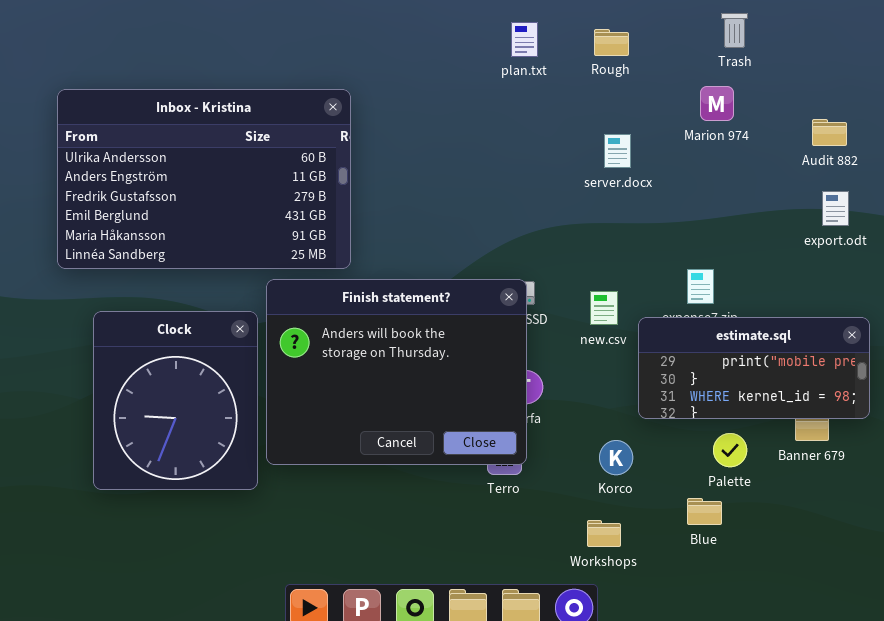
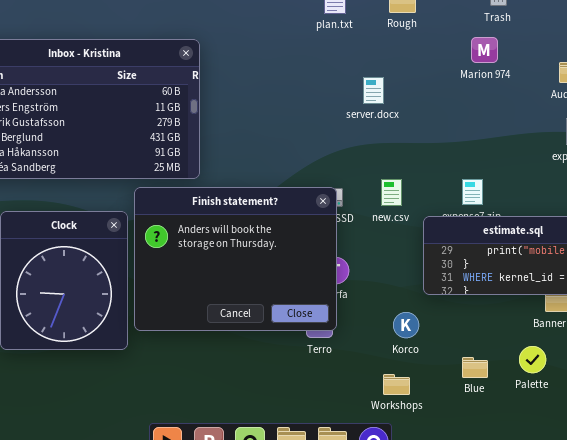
server.docx: [604,134,631,168] -> [363,77,384,104], moved
new.csv: [590,291,618,325] -> [381,179,402,206], moved
Palette: [713,433,747,467] -> [519,346,546,373], moved

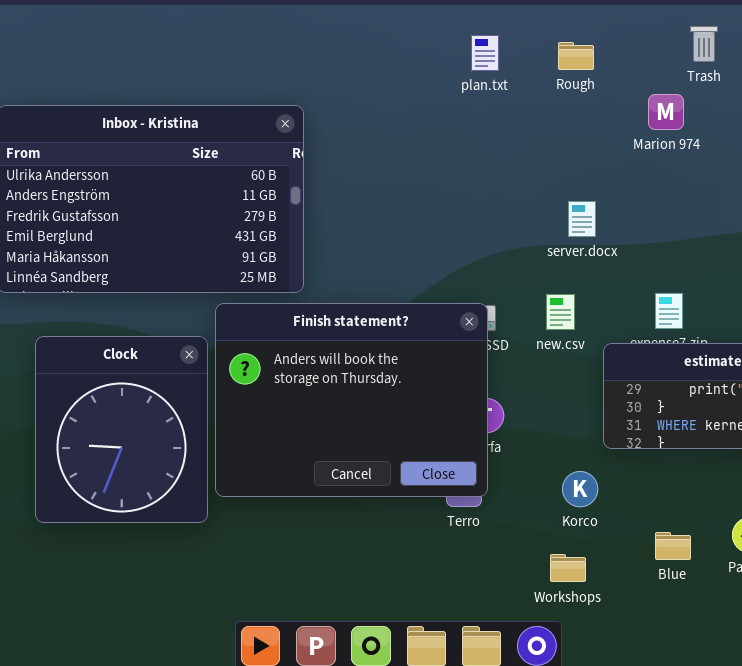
Marion 974: [471,37,498,63] -> [648,94,684,130], moved
server.docx: [363,77,384,104] -> [568,201,596,237], moved

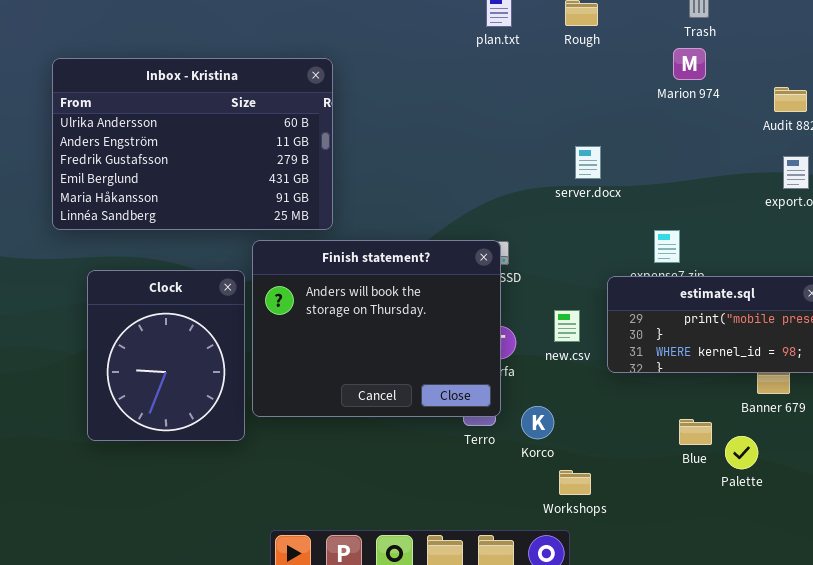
Marion 974: [648,94,684,130] -> [673,48,706,80], moved
new.csv: [546,294,575,330] -> [554,310,580,342], moved
Korco: [562,471,598,507] -> [521,406,554,439], moved
Blue: [655,532,691,560] -> [679,419,712,445], moved

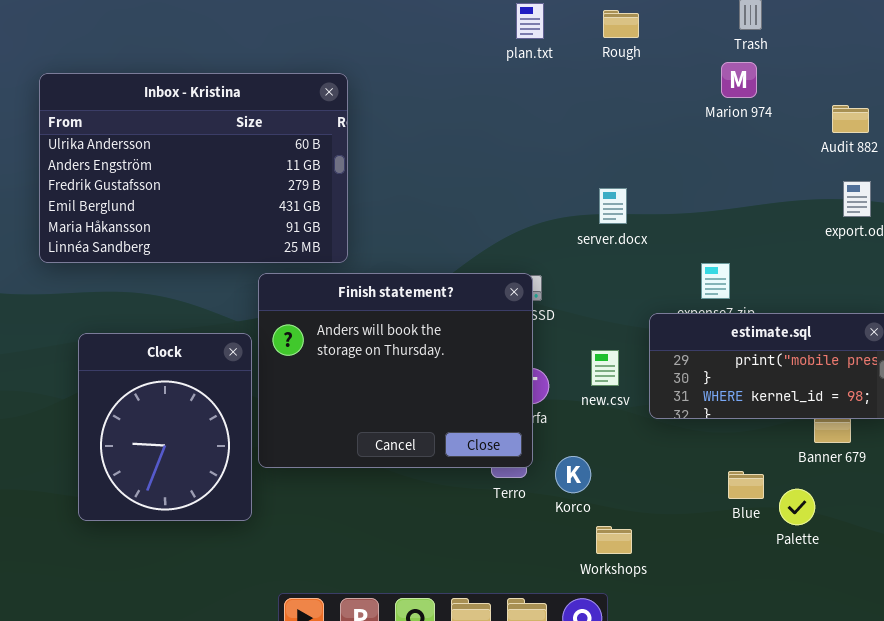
server.docx: [575,146,601,179] -> [599,188,627,224], moved
Clock: [87,270,245,441] -> [78,333,252,521], moved

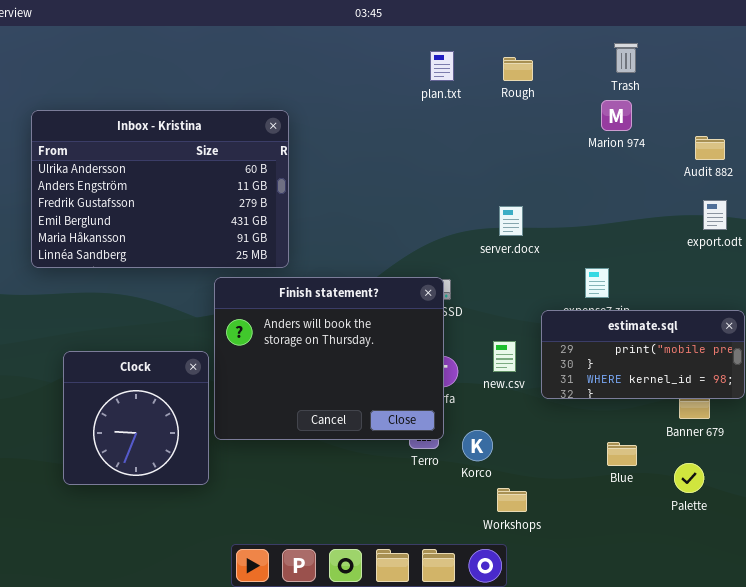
Clock: [78,333,252,521] -> [63,351,209,485], resized
Palette: [779,489,815,525] -> [674,463,704,493], moved

